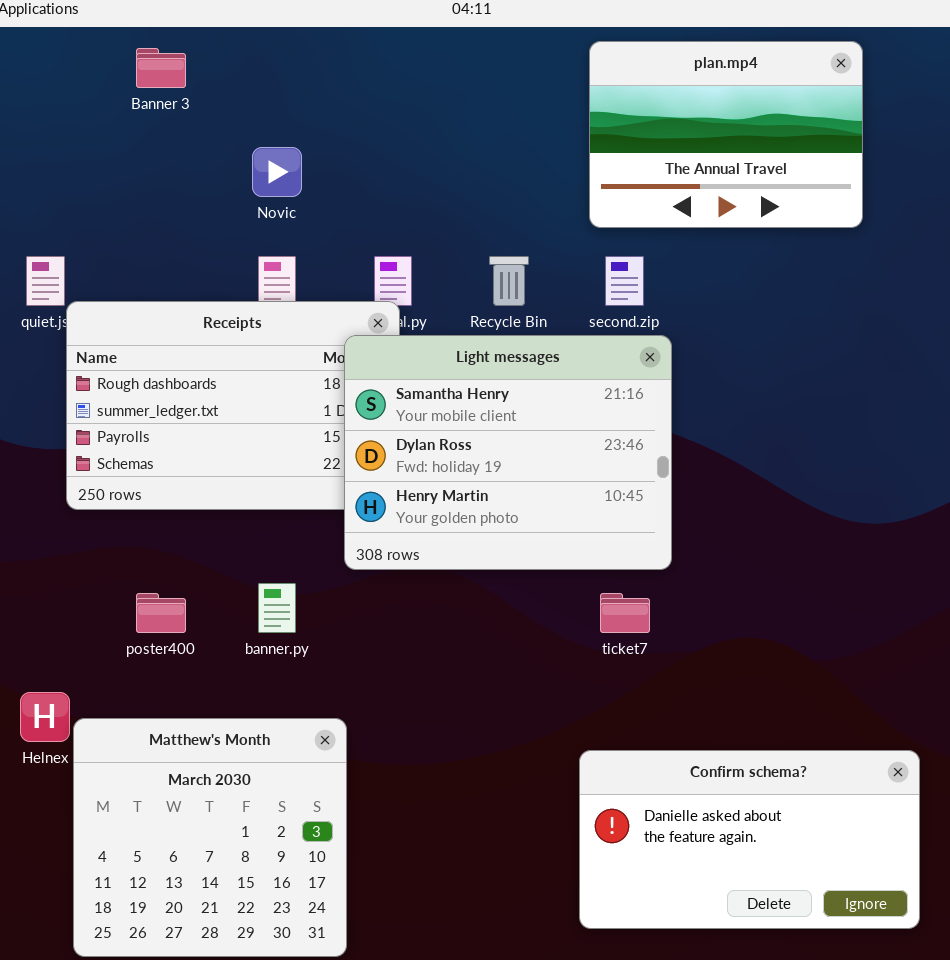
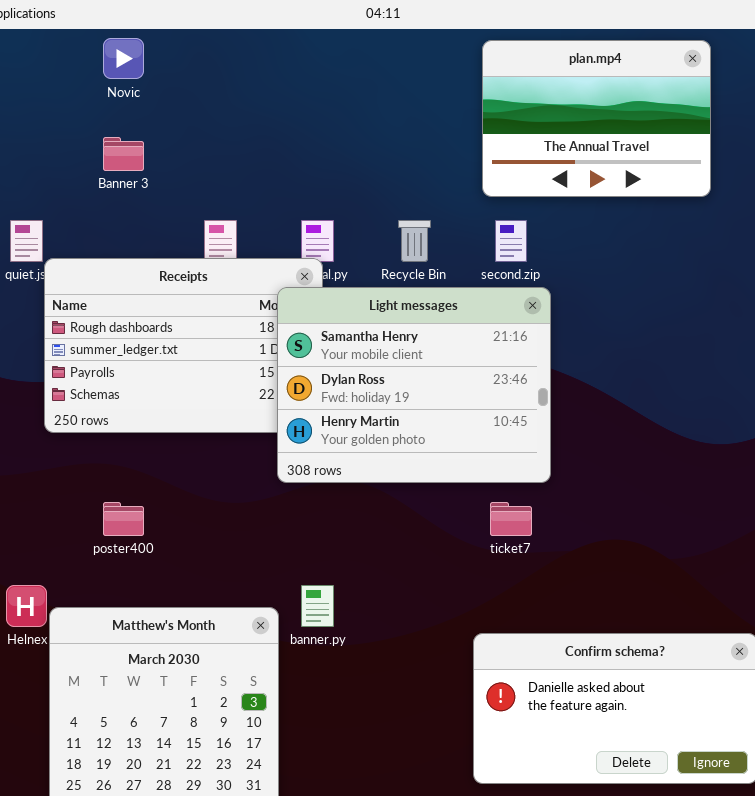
Banner 3: [136,48,186,88] -> [103,137,144,171], moved
Novic: [252,147,302,197] -> [103,38,144,79], moved
banner.py: [258,583,296,633] -> [301,585,334,627], moved

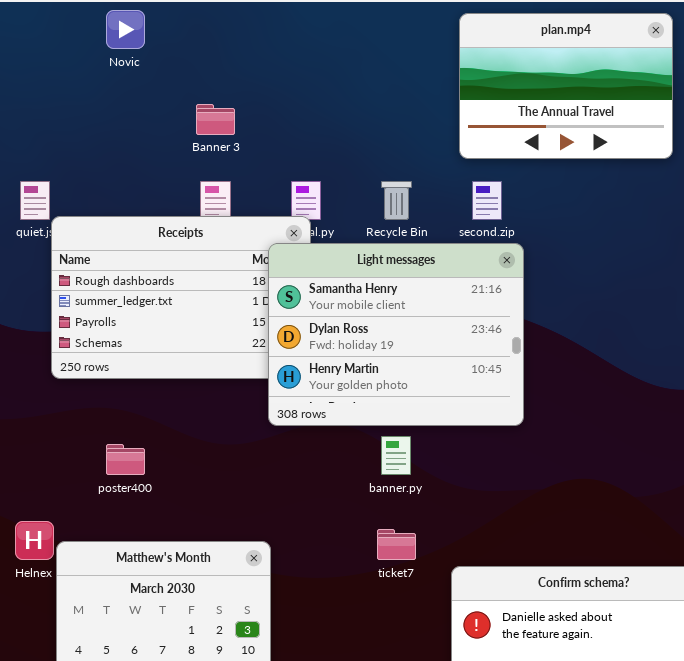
Banner 3: [103,137,144,171] -> [196,104,235,135], moved
ticket7: [490,502,532,536] -> [377,529,416,560], moved
banner.py: [301,585,334,627] -> [381,436,411,475], moved

